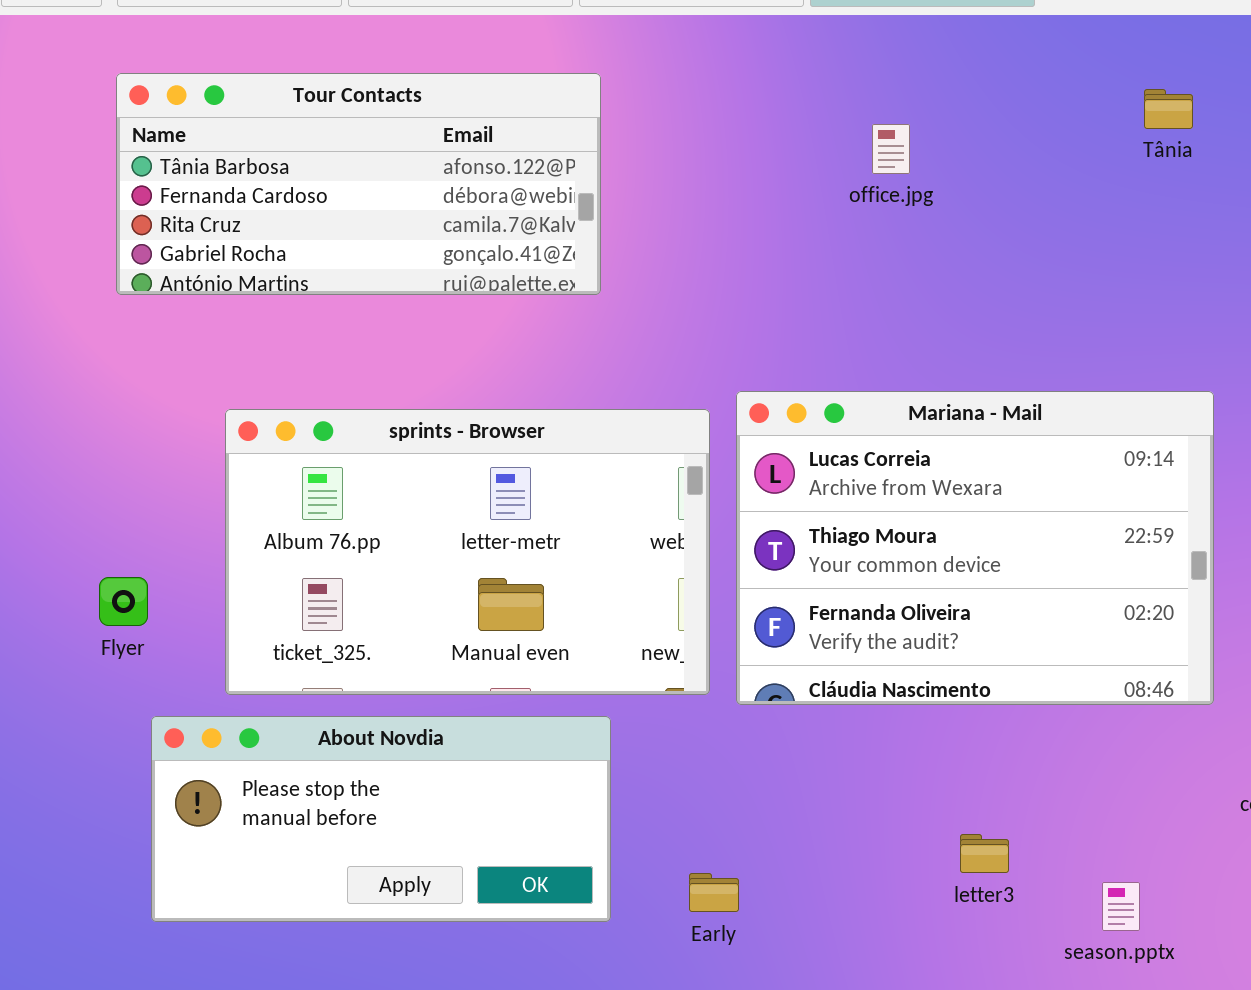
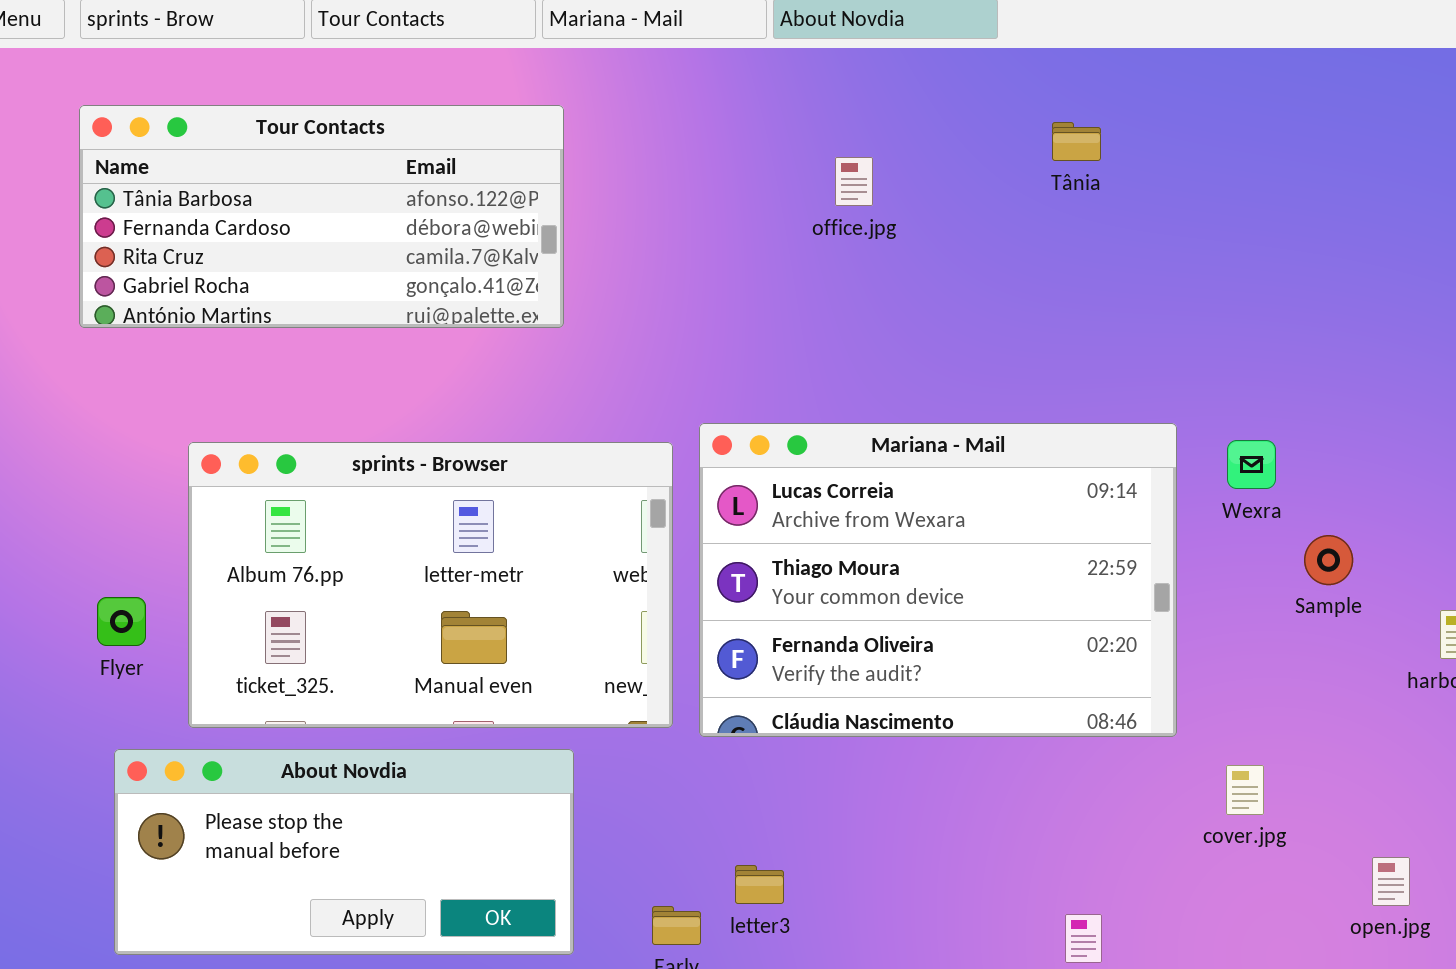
Tânia: [1144,89,1193,129] -> [1052,122,1101,161], moved
Flyer: [99,577,148,626] -> [97,597,146,646], moved
letter3: [960,834,1009,873] -> [735,865,784,904], moved

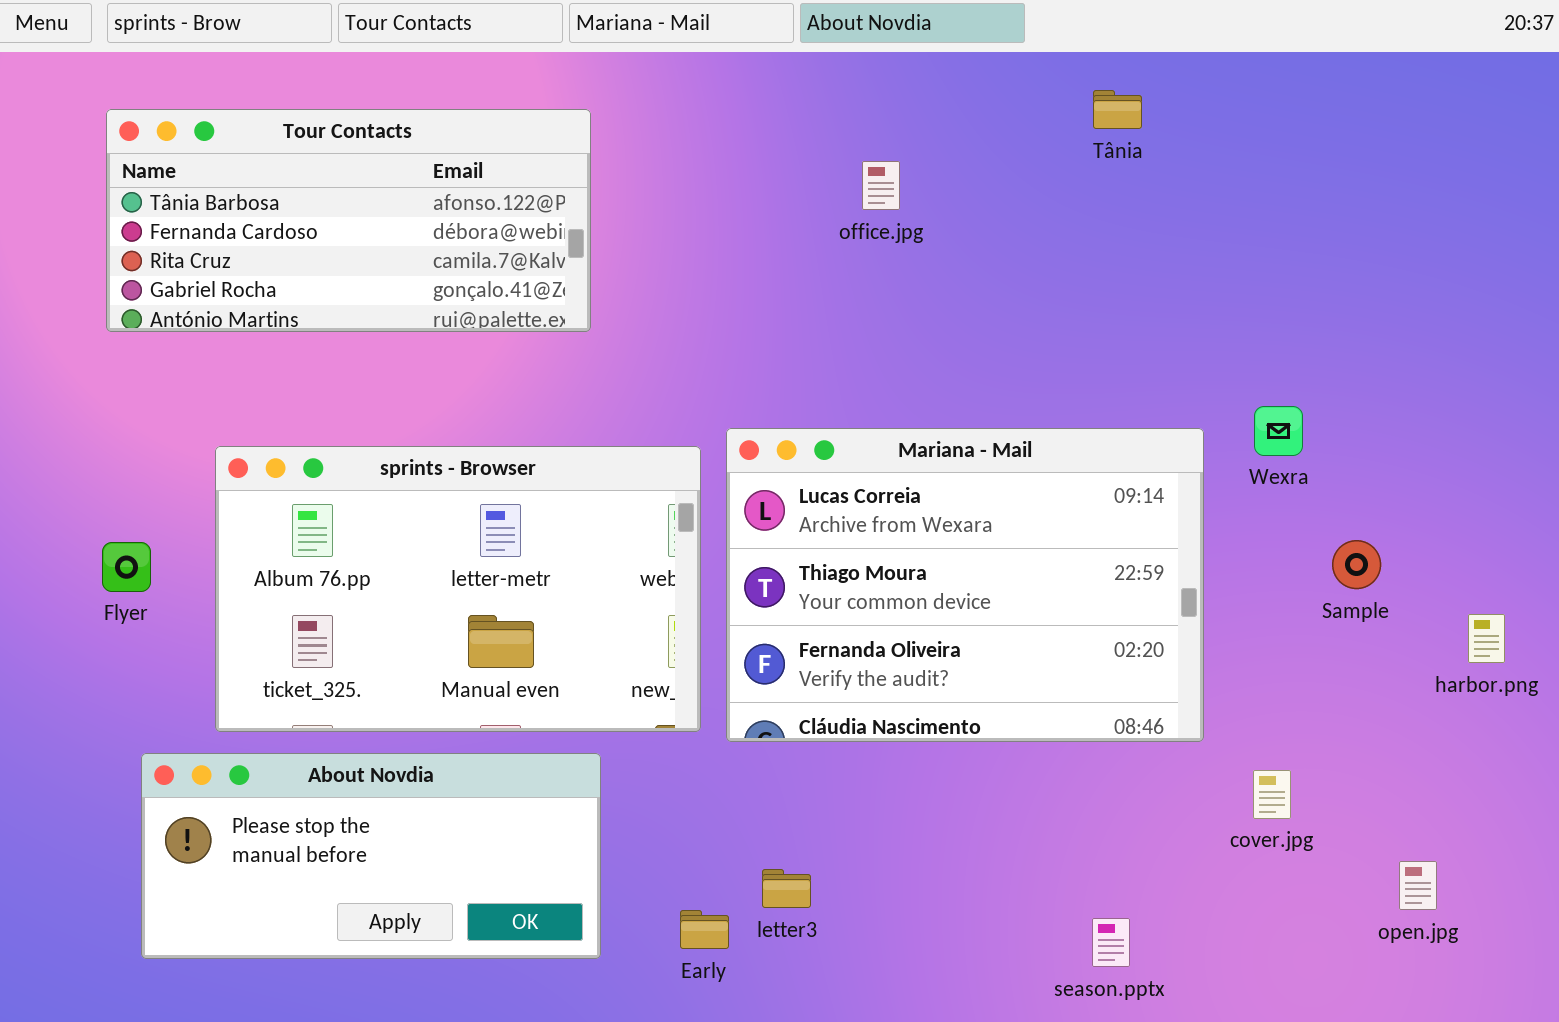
Tânia: [1052,122,1101,161] -> [1093,90,1142,129], moved
Wexra: [1227,440,1276,489] -> [1254,406,1303,456], moved
Flyer: [97,597,146,646] -> [102,542,151,592], moved

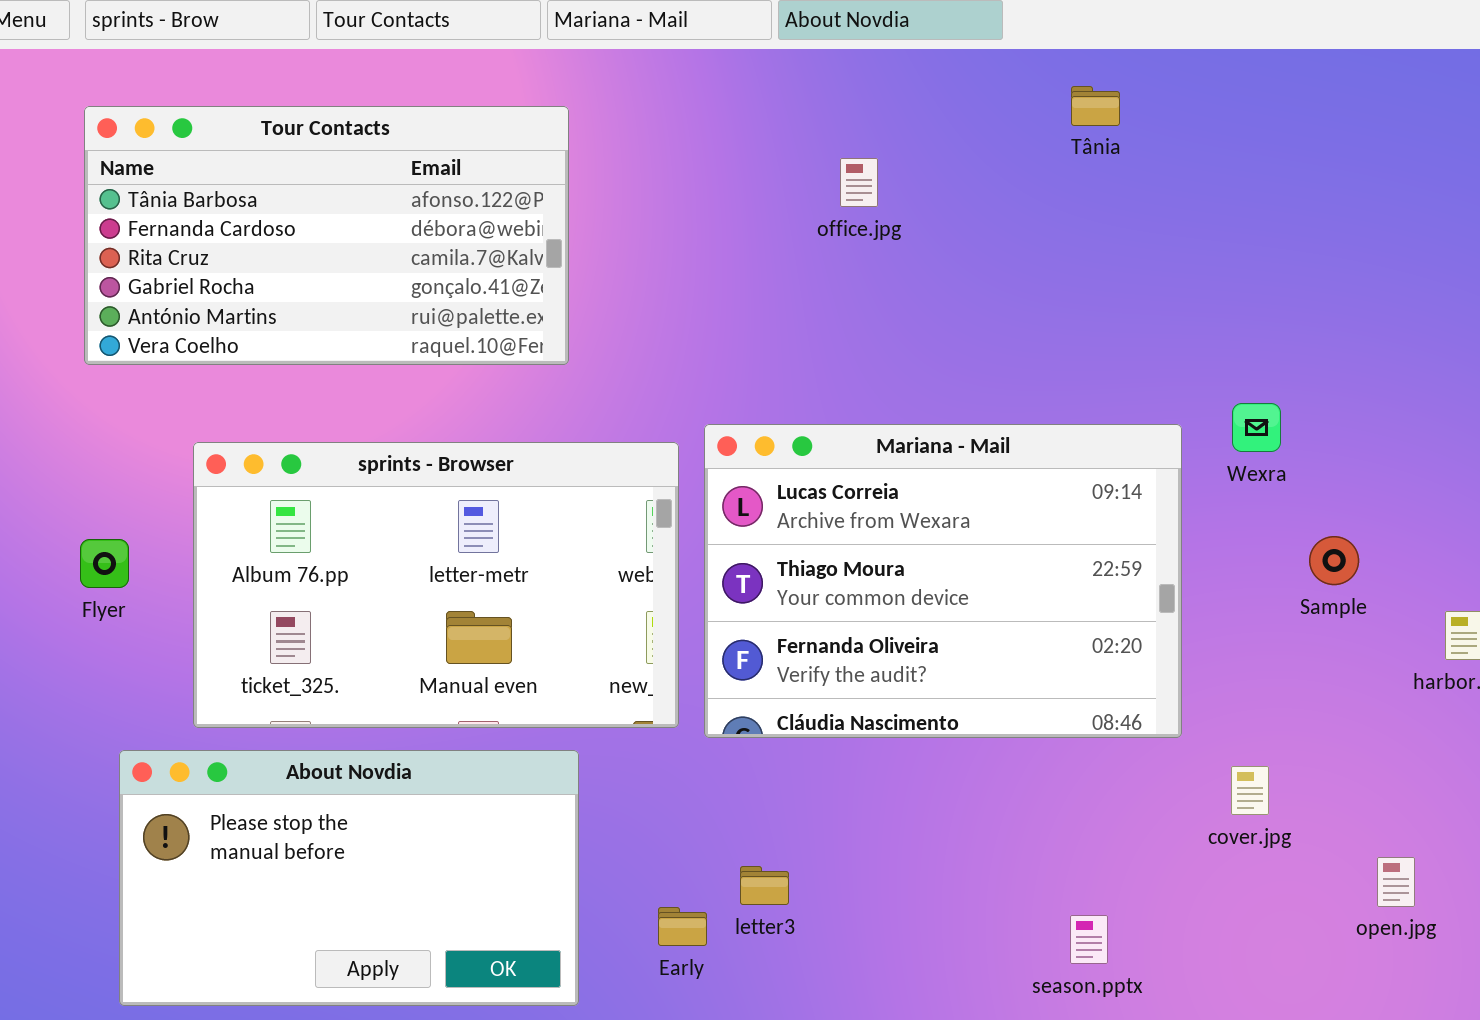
Tour Contacts: [106,109,591,332] -> [84,106,569,365], resized
About Novdia: [141,753,601,959] -> [119,750,579,1006], resized

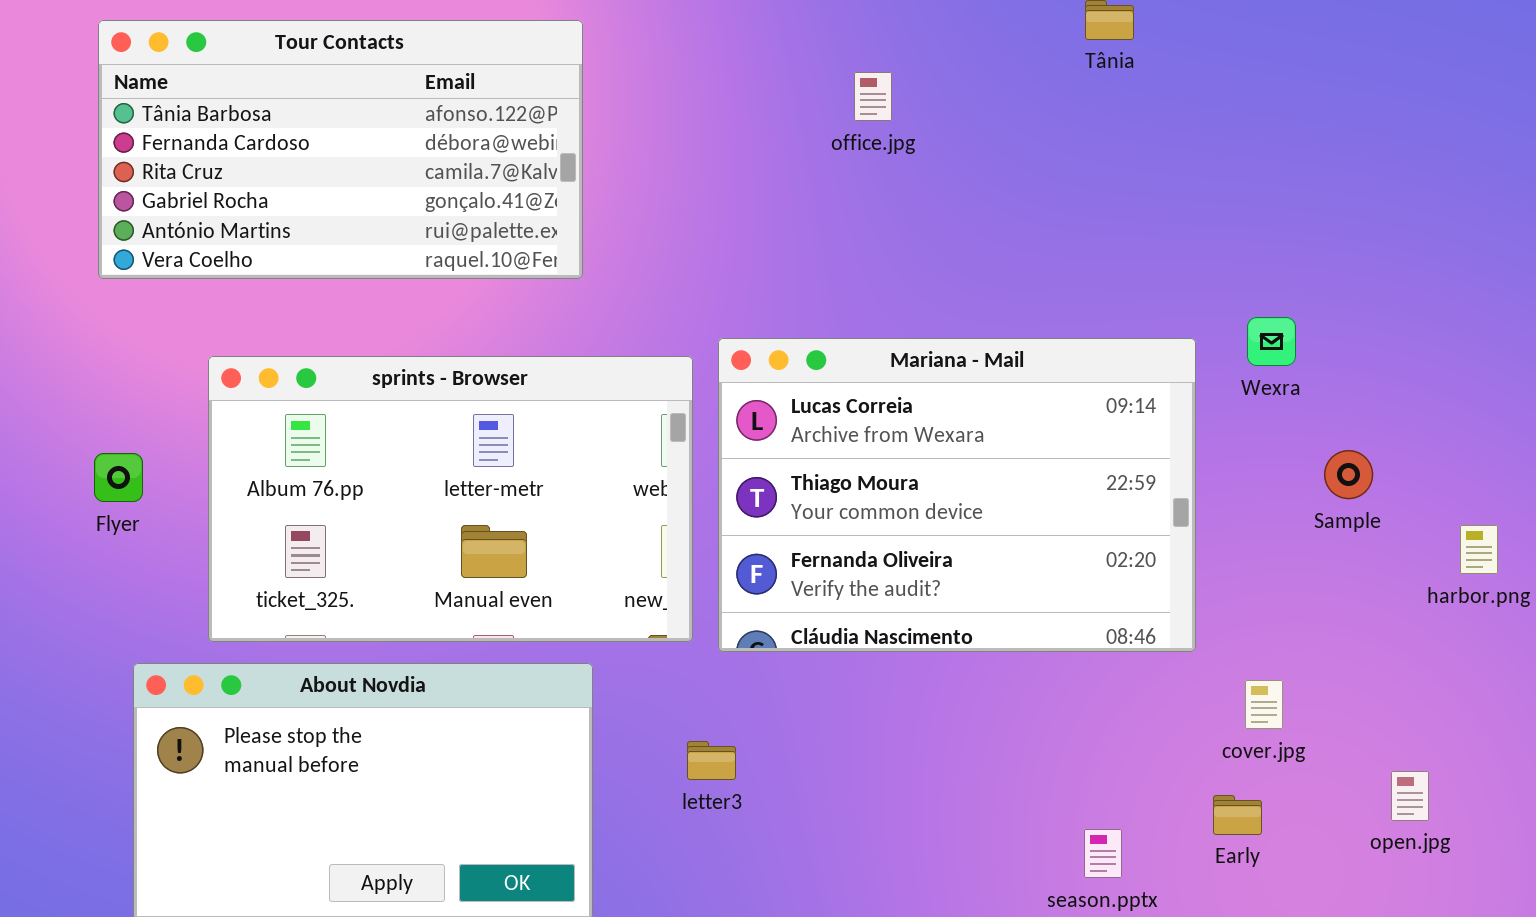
letter3: [740,866,789,905] -> [687,741,736,780], moved
Early: [658,907,707,946] -> [1213,795,1262,835], moved

